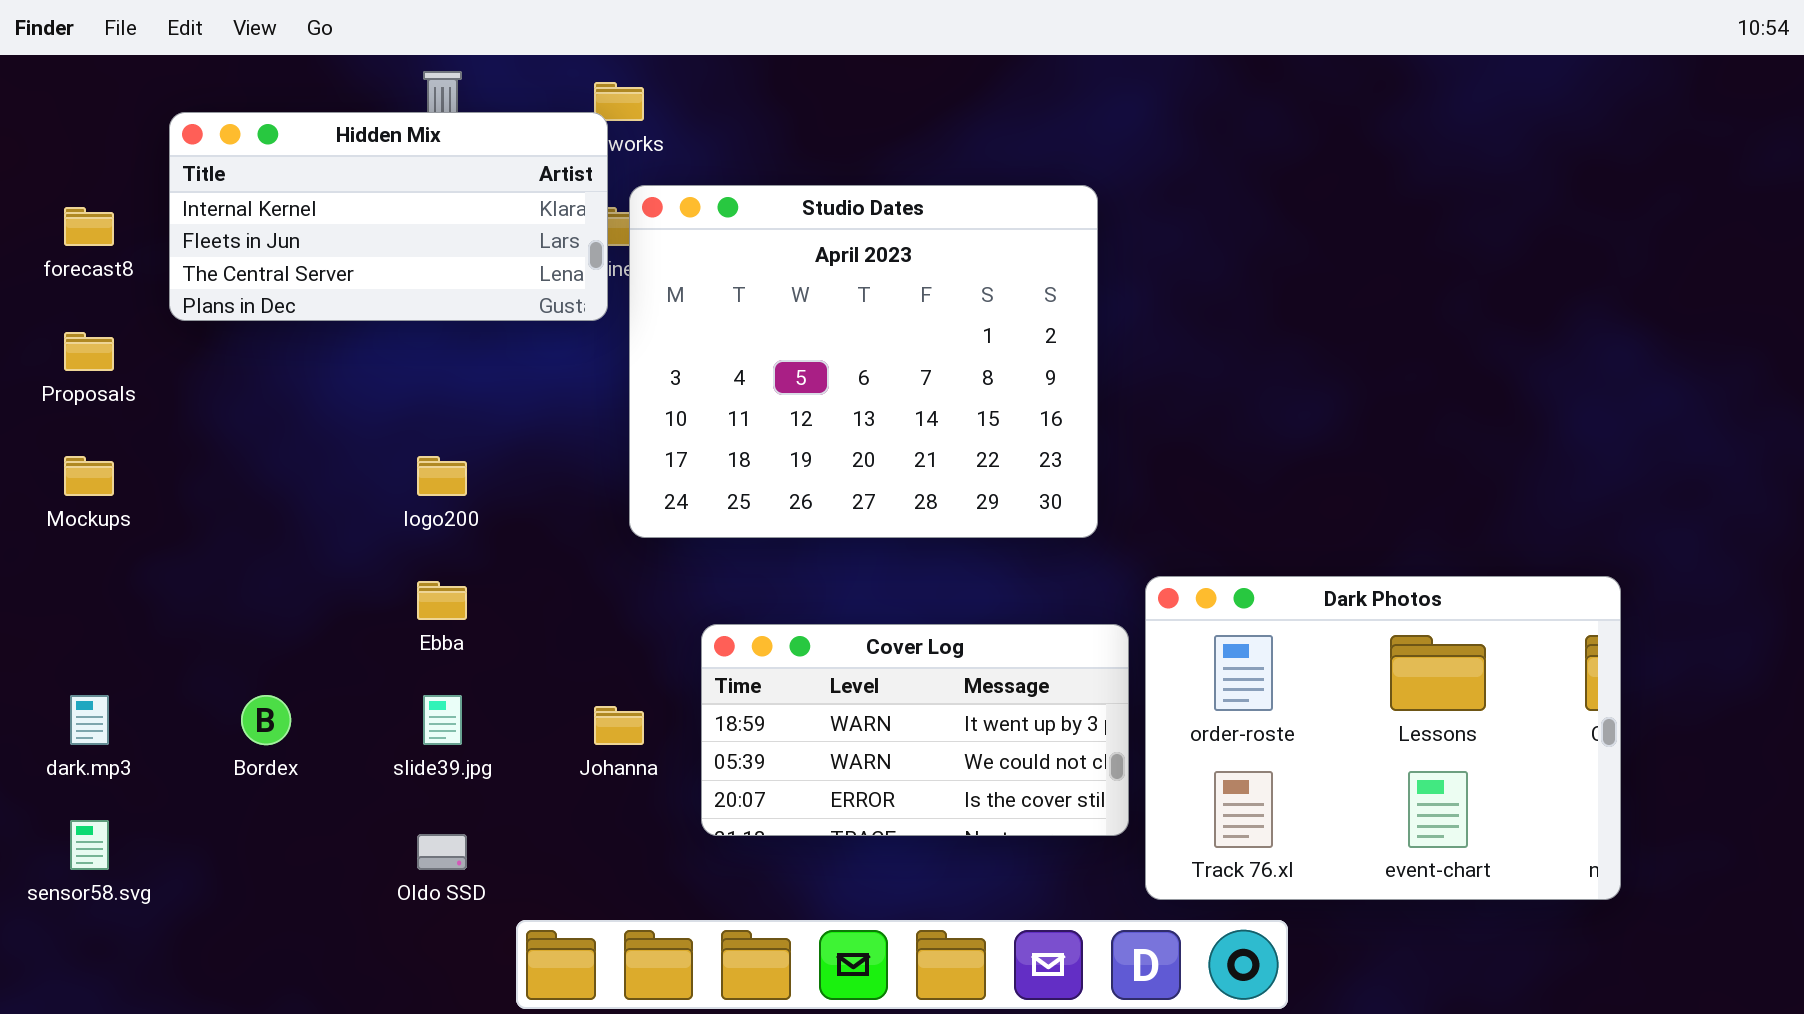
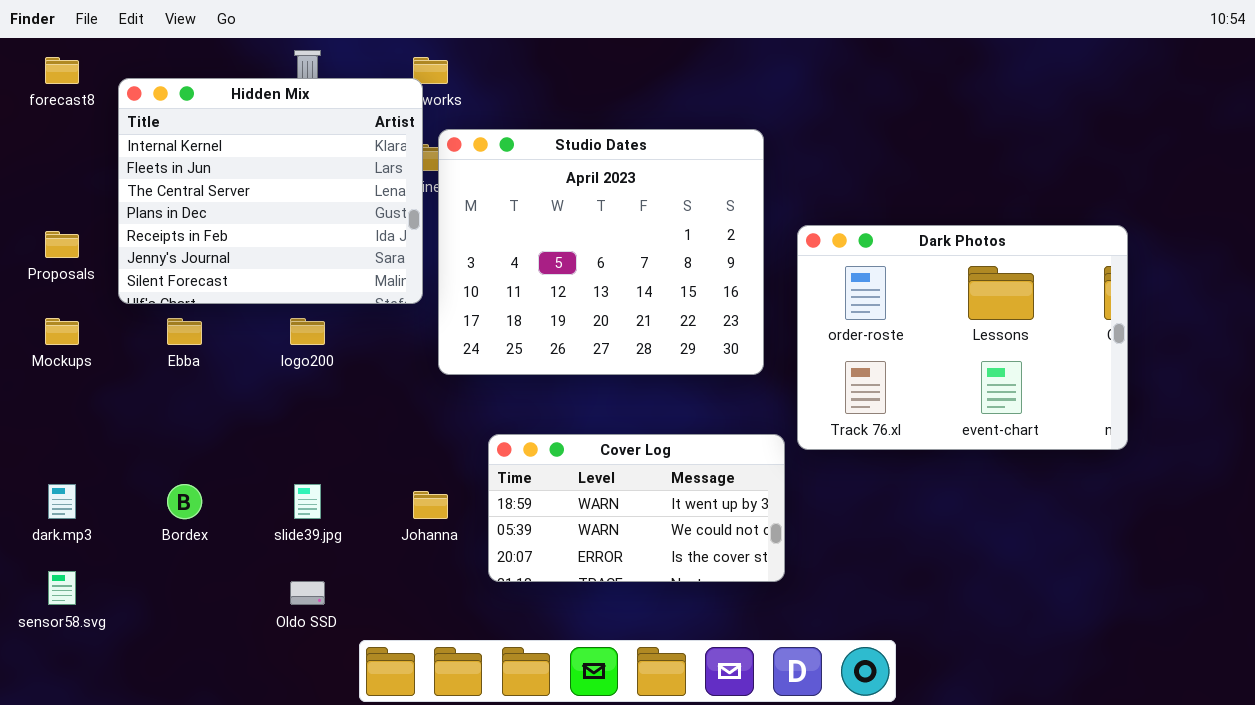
Hidden Mix: [169,112,608,321] -> [118,78,423,304], resized
forecast8: [64,207,114,246] -> [45,57,79,84], moved
Dark Photos: [1145,576,1621,900] -> [797,225,1128,450], moved
Ebba: [417,581,467,620] -> [167,318,202,345], moved

